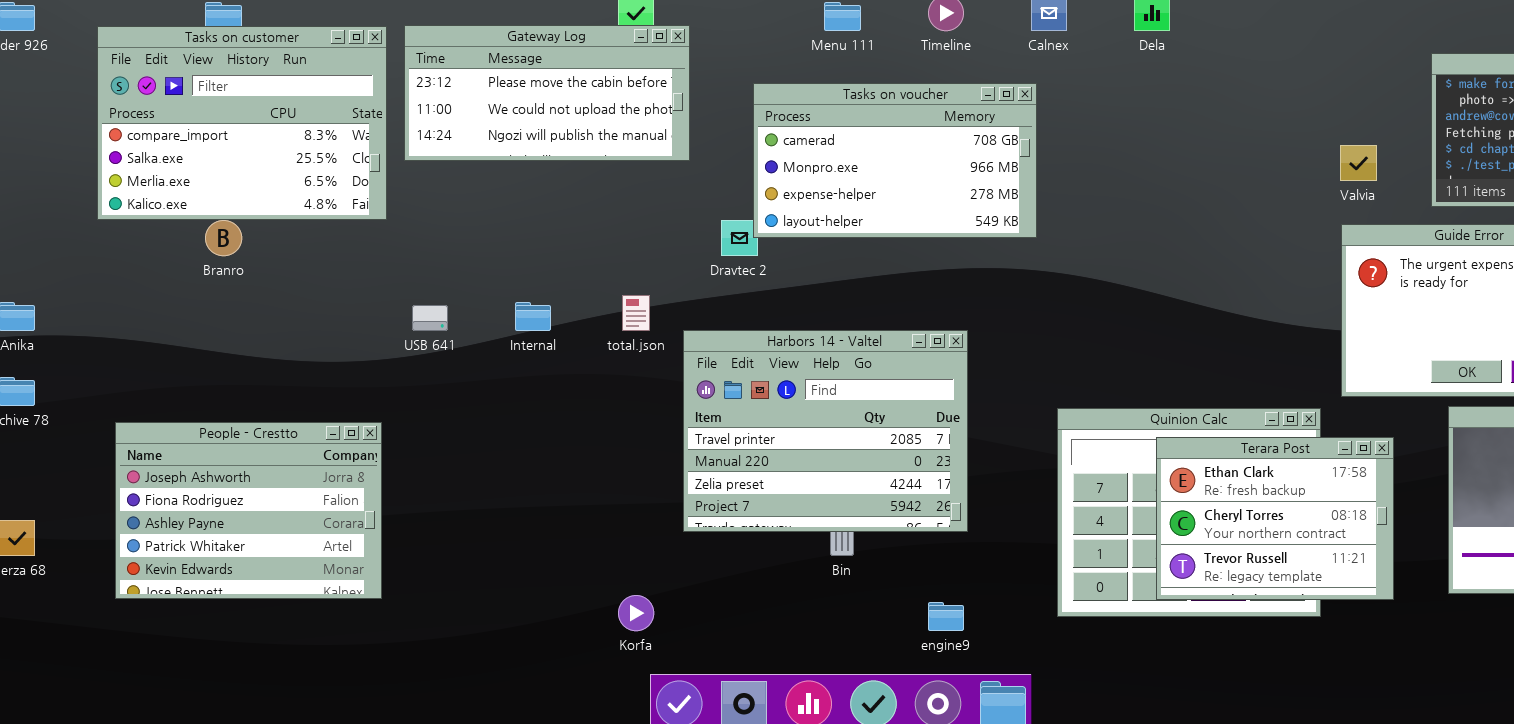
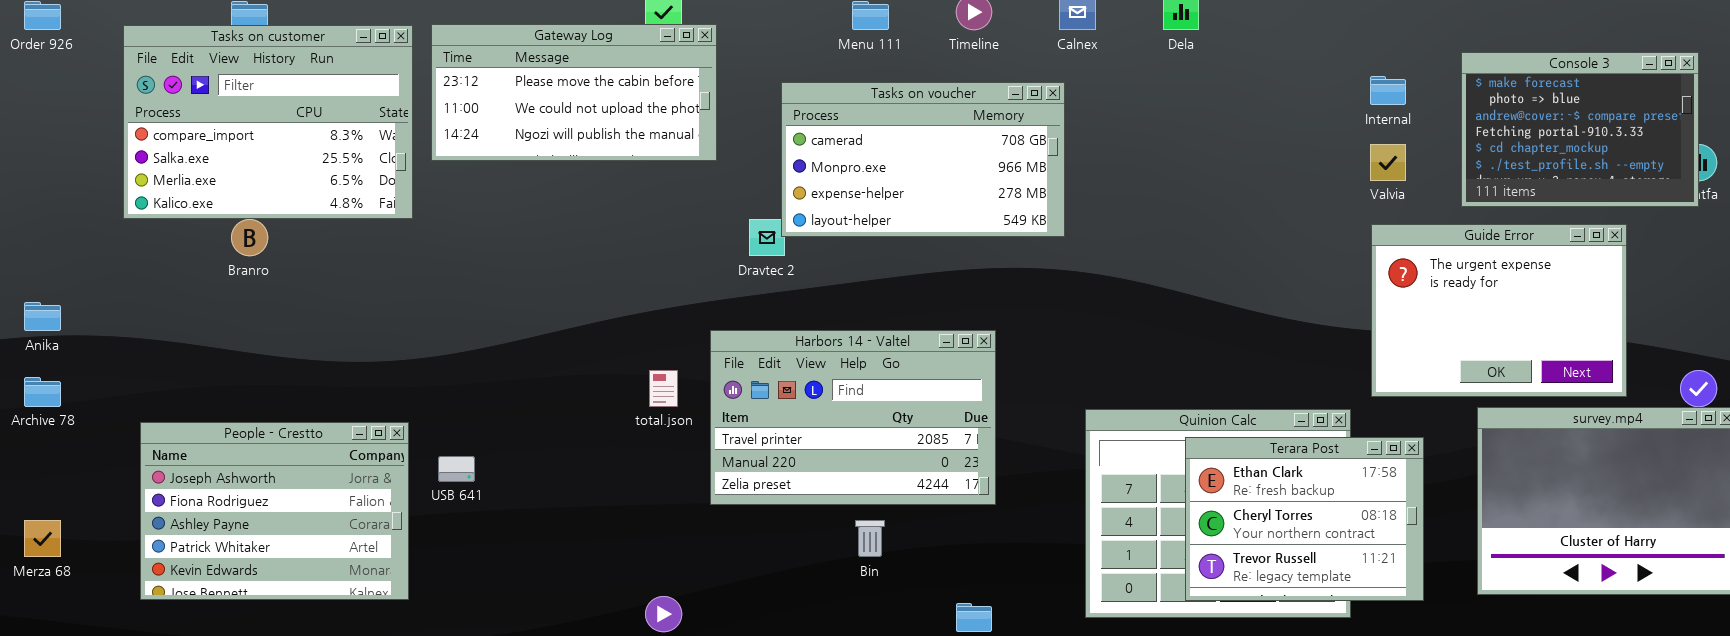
total.json: [622,295,650,331] -> [649,370,678,407], moved
Internal: [515,302,551,331] -> [1370,76,1406,105], moved
USB 641: [412,305,448,331] -> [438,456,475,482], moved
Harbors 14 - Valtel: [683,330,968,532] -> [710,330,996,505], resized

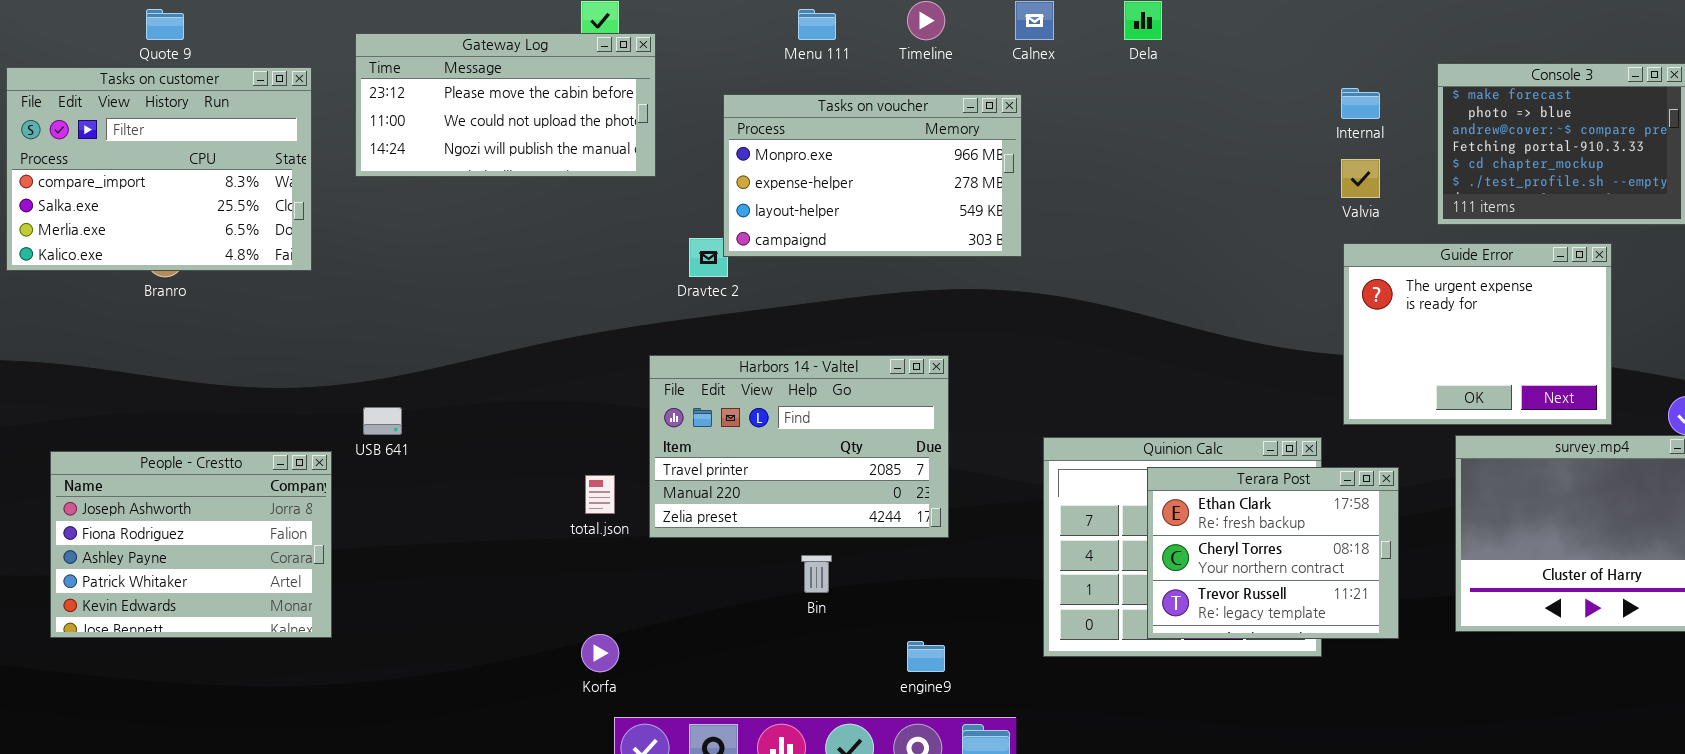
Tasks on customer: [123,25,413,219] -> [6,67,312,271], moved
Tasks on voucher: [781,82,1065,237] -> [723,94,1022,257], scrolled down 1 row
total.json: [649,370,678,407] -> [585,475,615,514], moved
USB 641: [438,456,475,482] -> [363,407,402,435], moved

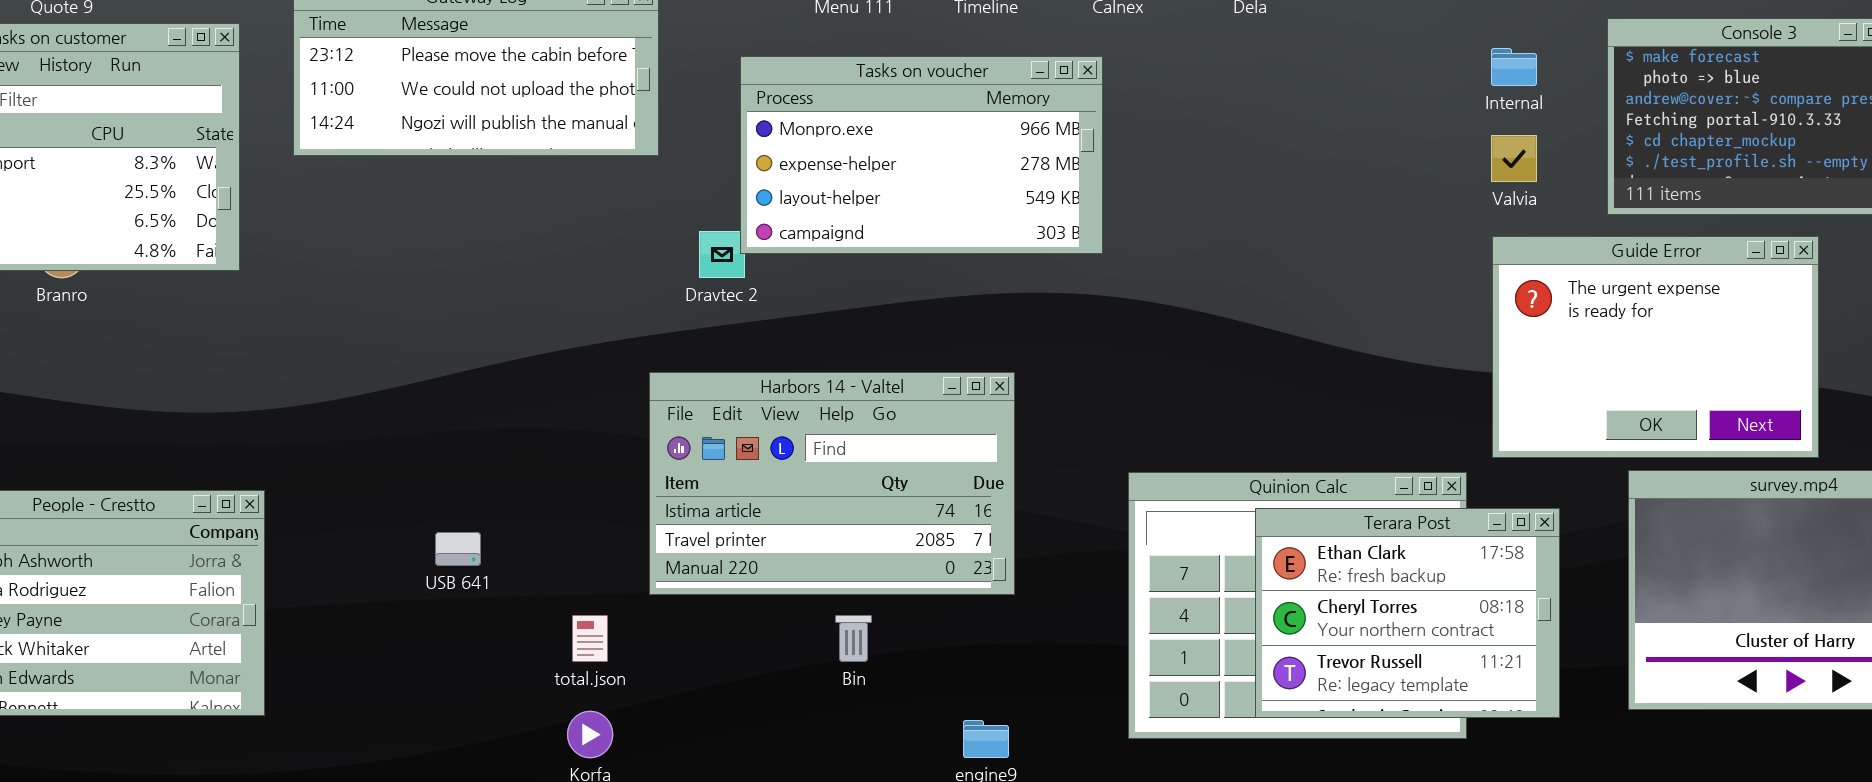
Harbors 14 - Valtel: [649,355,949,538] -> [649,372,1015,595], scrolled up 1 row
USB 641: [363,407,402,435] -> [435,532,481,566], moved
total.json: [585,475,615,514] -> [572,615,608,662], moved

